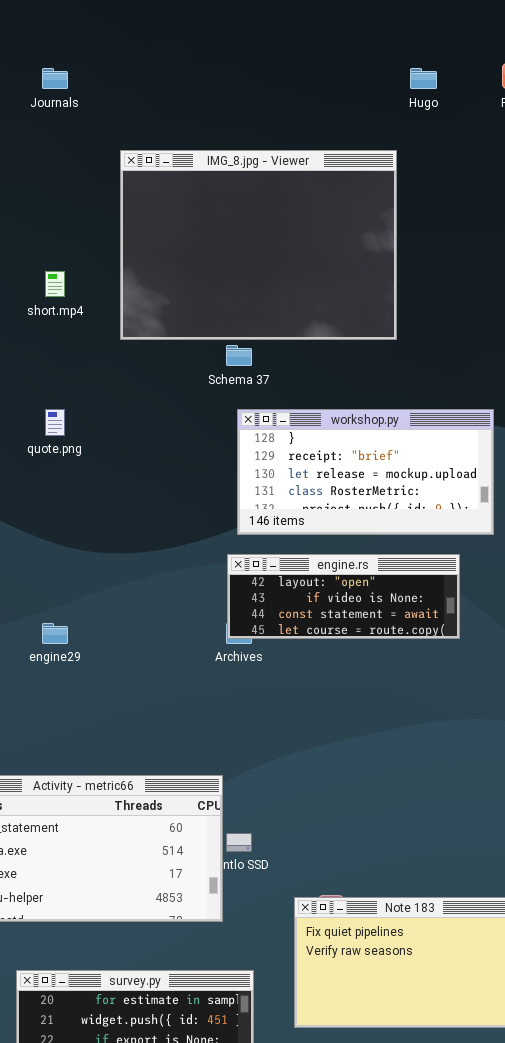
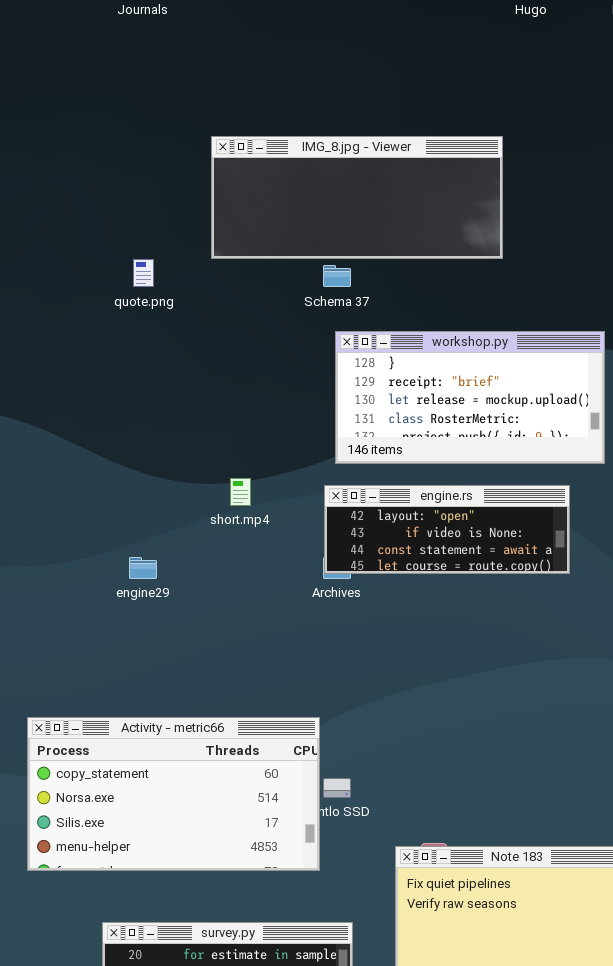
IMG_8.jpg - Viewer: [120,150,397,340] -> [211,136,503,259], resized
short.mp4: [45,271,65,297] -> [230,478,251,506], moved
quote.png: [45,409,65,436] -> [133,259,154,287], moved

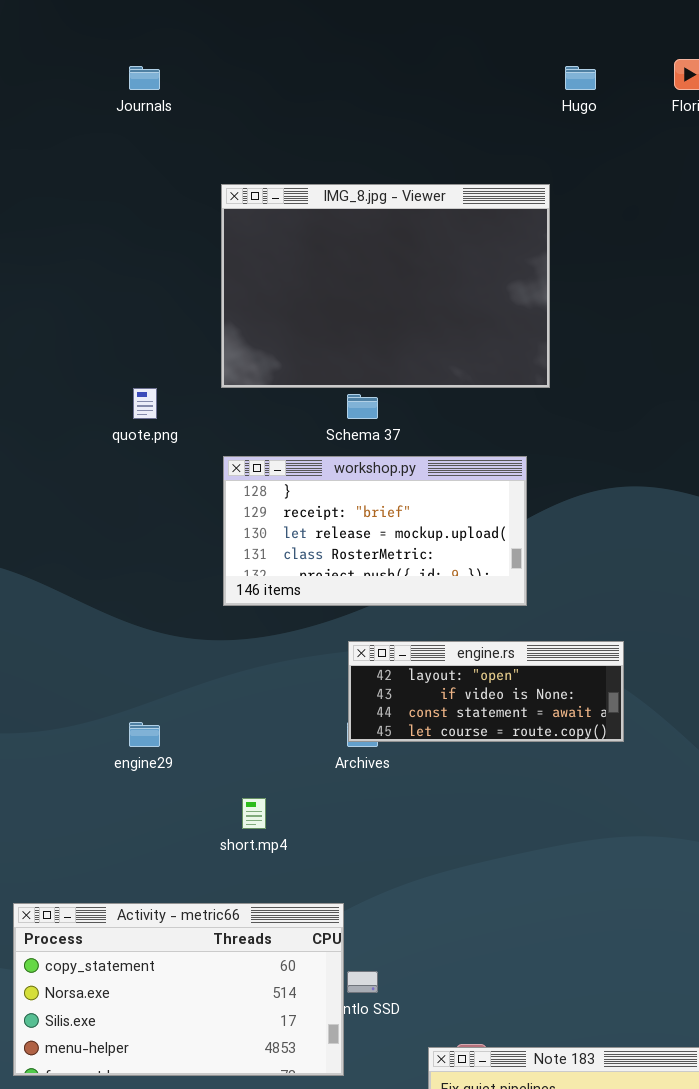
IMG_8.jpg - Viewer: [211,136,503,259] -> [221,184,550,388], resized
workshop.py: [335,331,605,464] -> [223,456,527,606], moved
short.mp4: [230,478,251,506] -> [242,798,266,829], moved

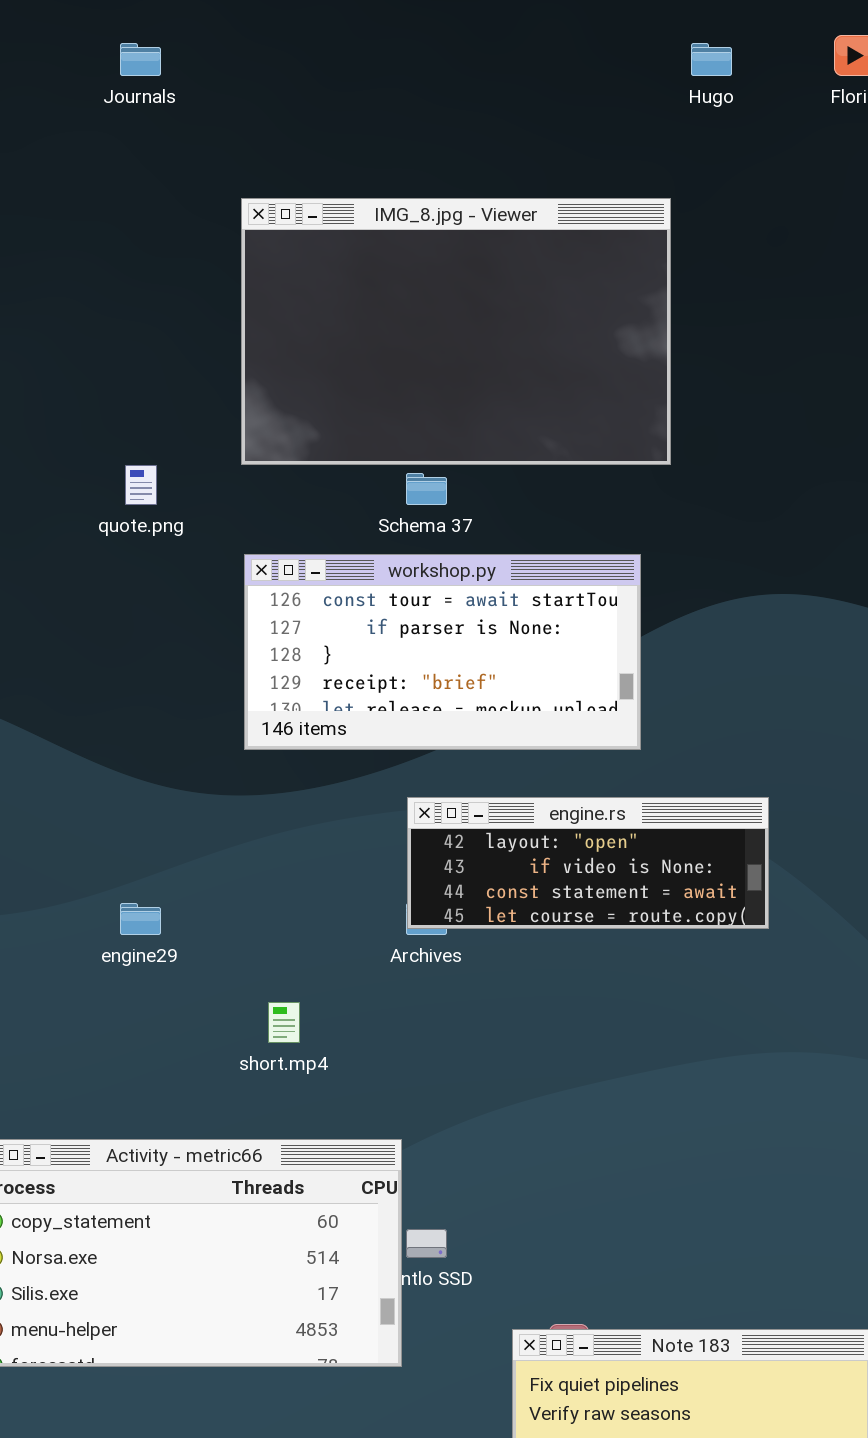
workshop.py: [223,456,527,606] -> [244,554,641,750], scrolled up 2 rows

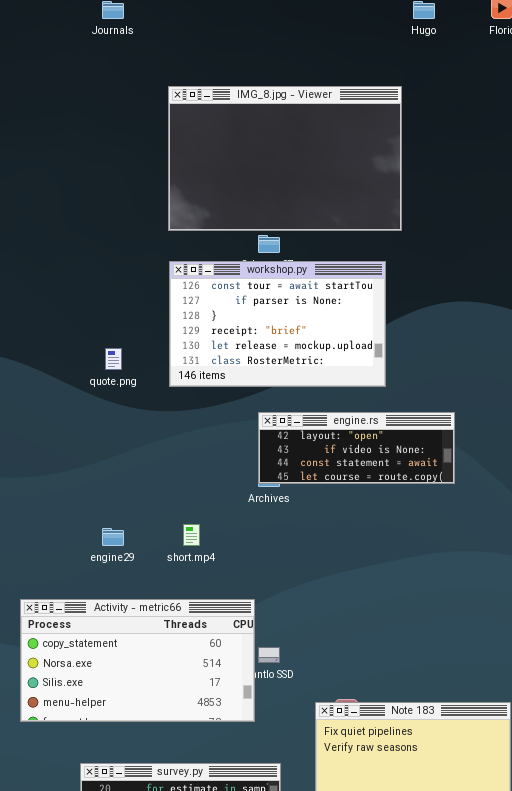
quote.png: [125,465,157,505] -> [105,348,122,370], moved
workshop.py: [244,554,641,750] -> [169,261,386,387], resized
engine29: [120,903,161,935] -> [102,528,124,546], moved

